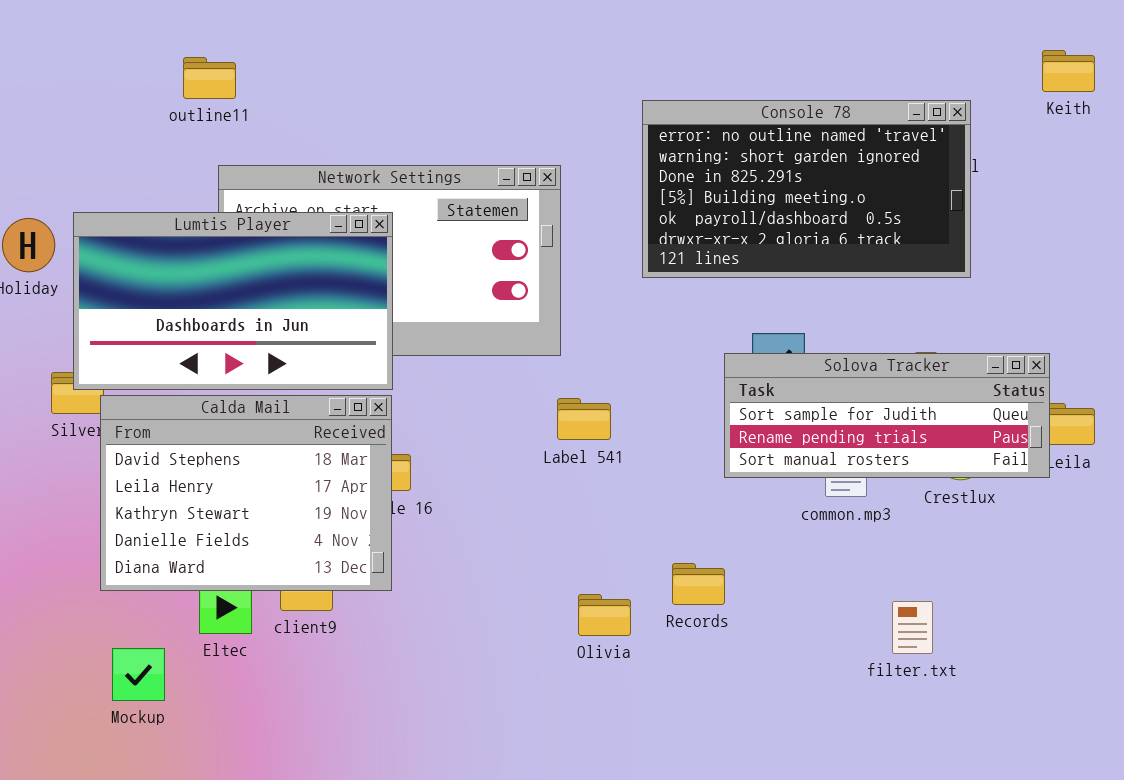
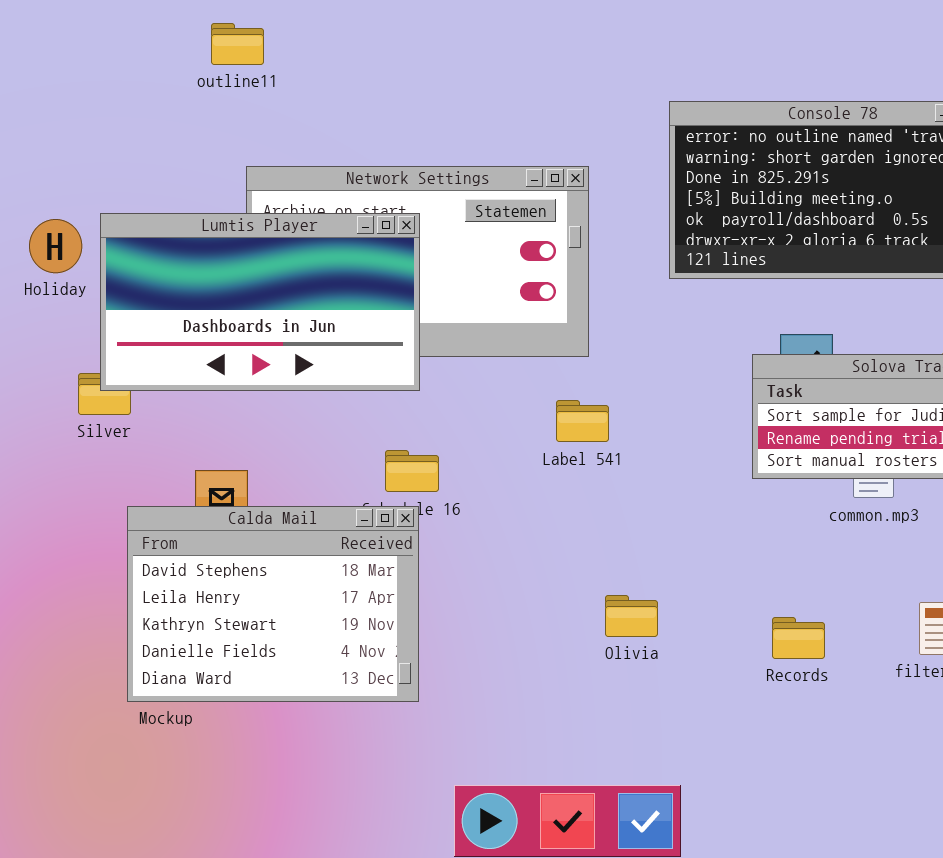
outline11: [183,57,236,99] -> [211,23,264,65], moved
Calda Mail: [100,395,392,591] -> [127,506,419,702], moved
Label 541: [557,398,611,440] -> [556,400,609,442], moved
Records: [672,563,725,605] -> [772,617,825,659], moved

